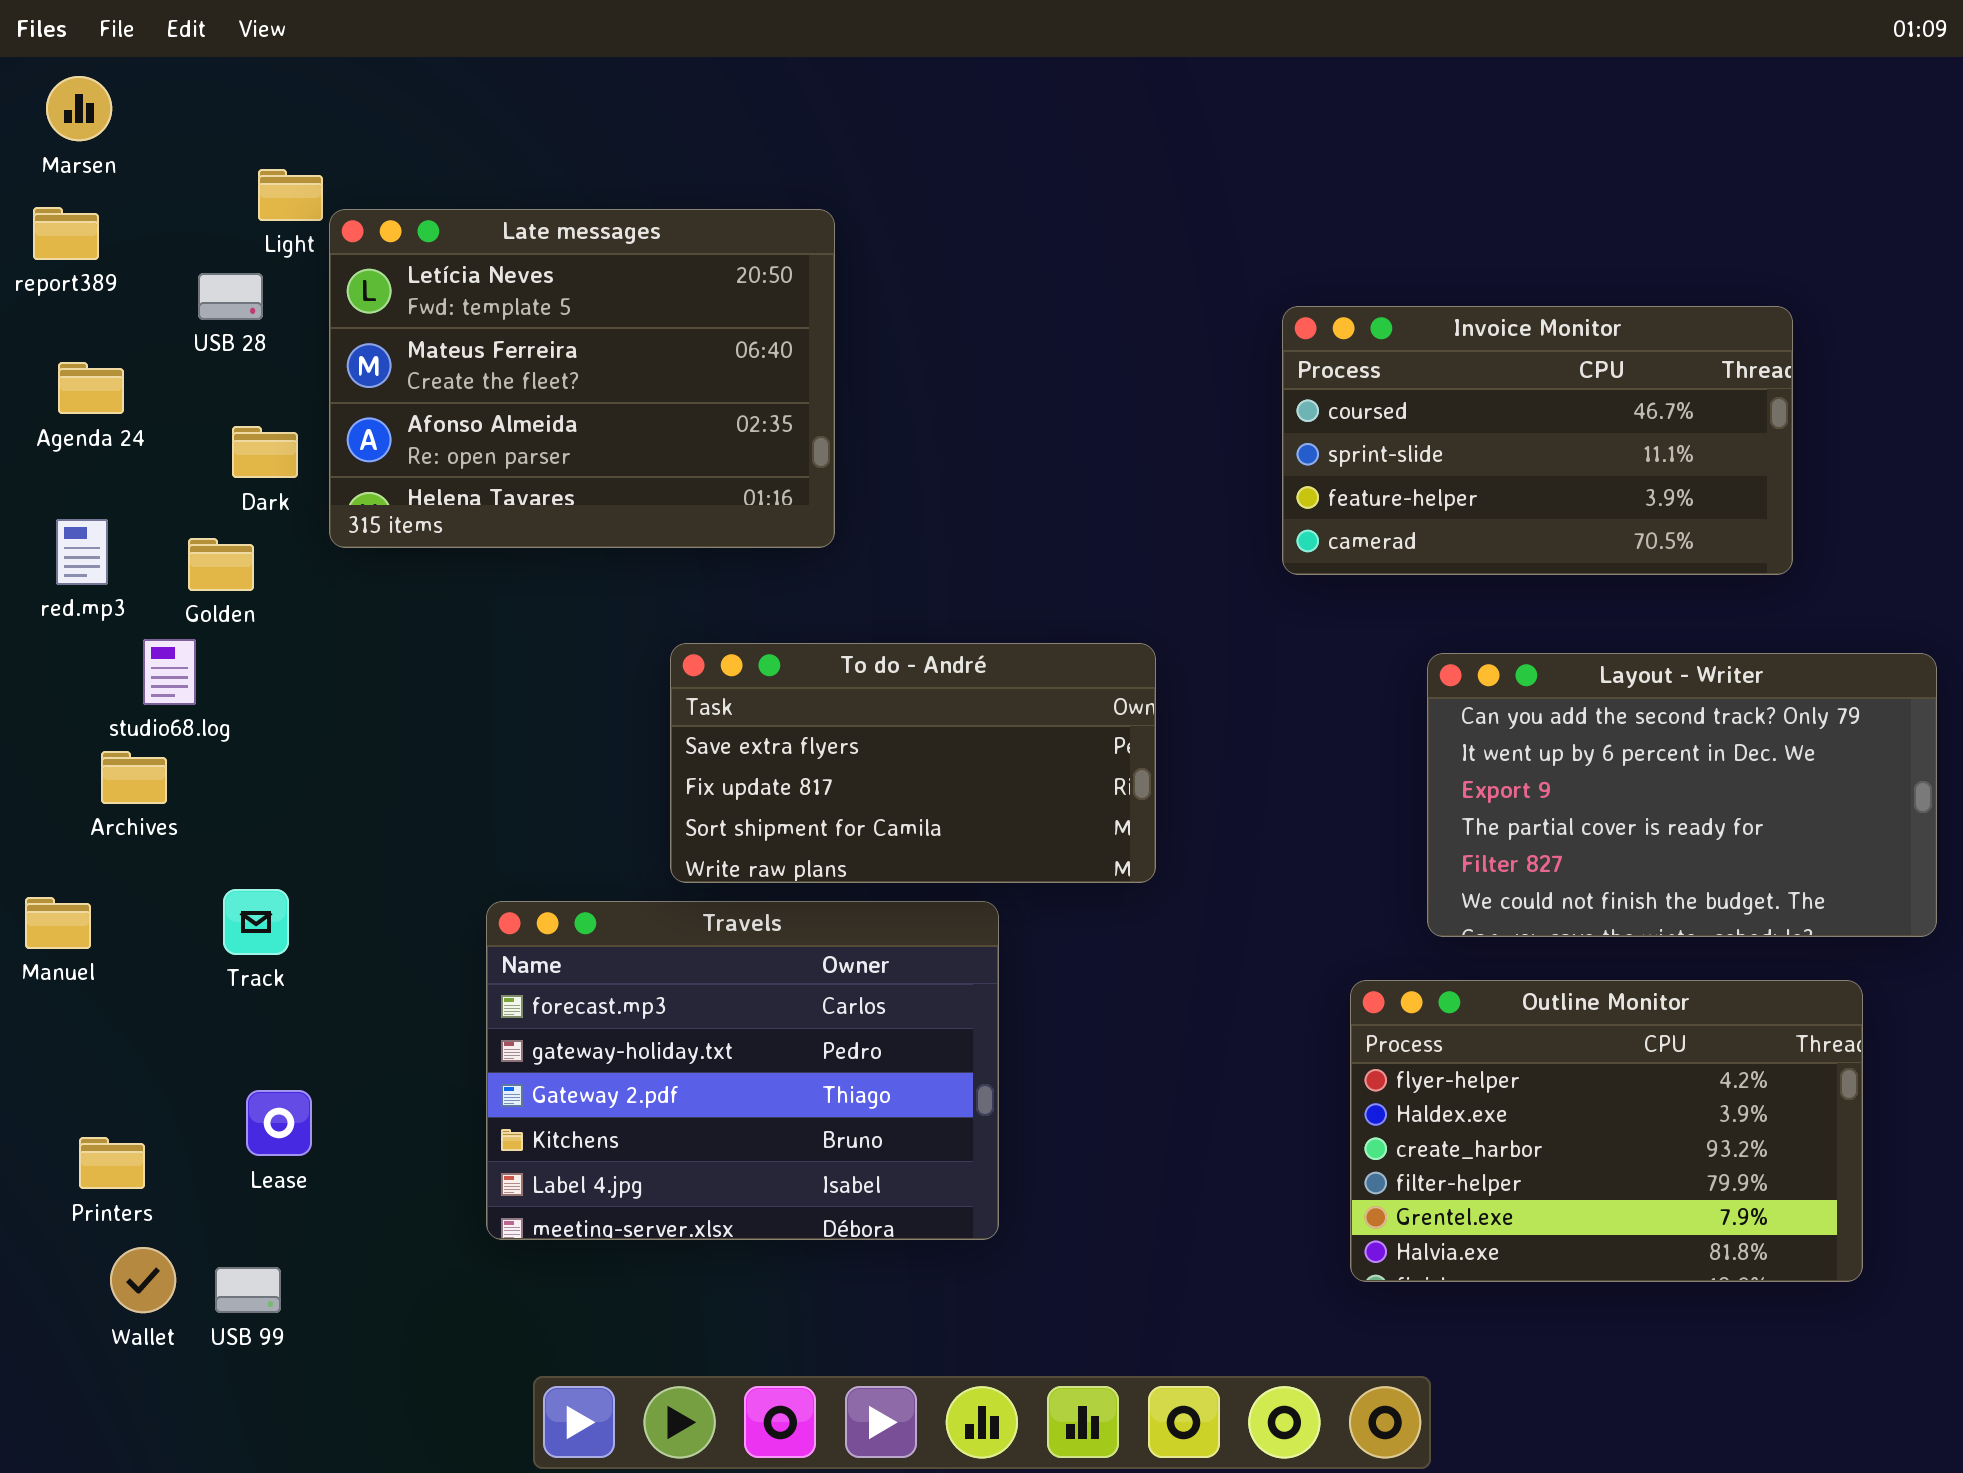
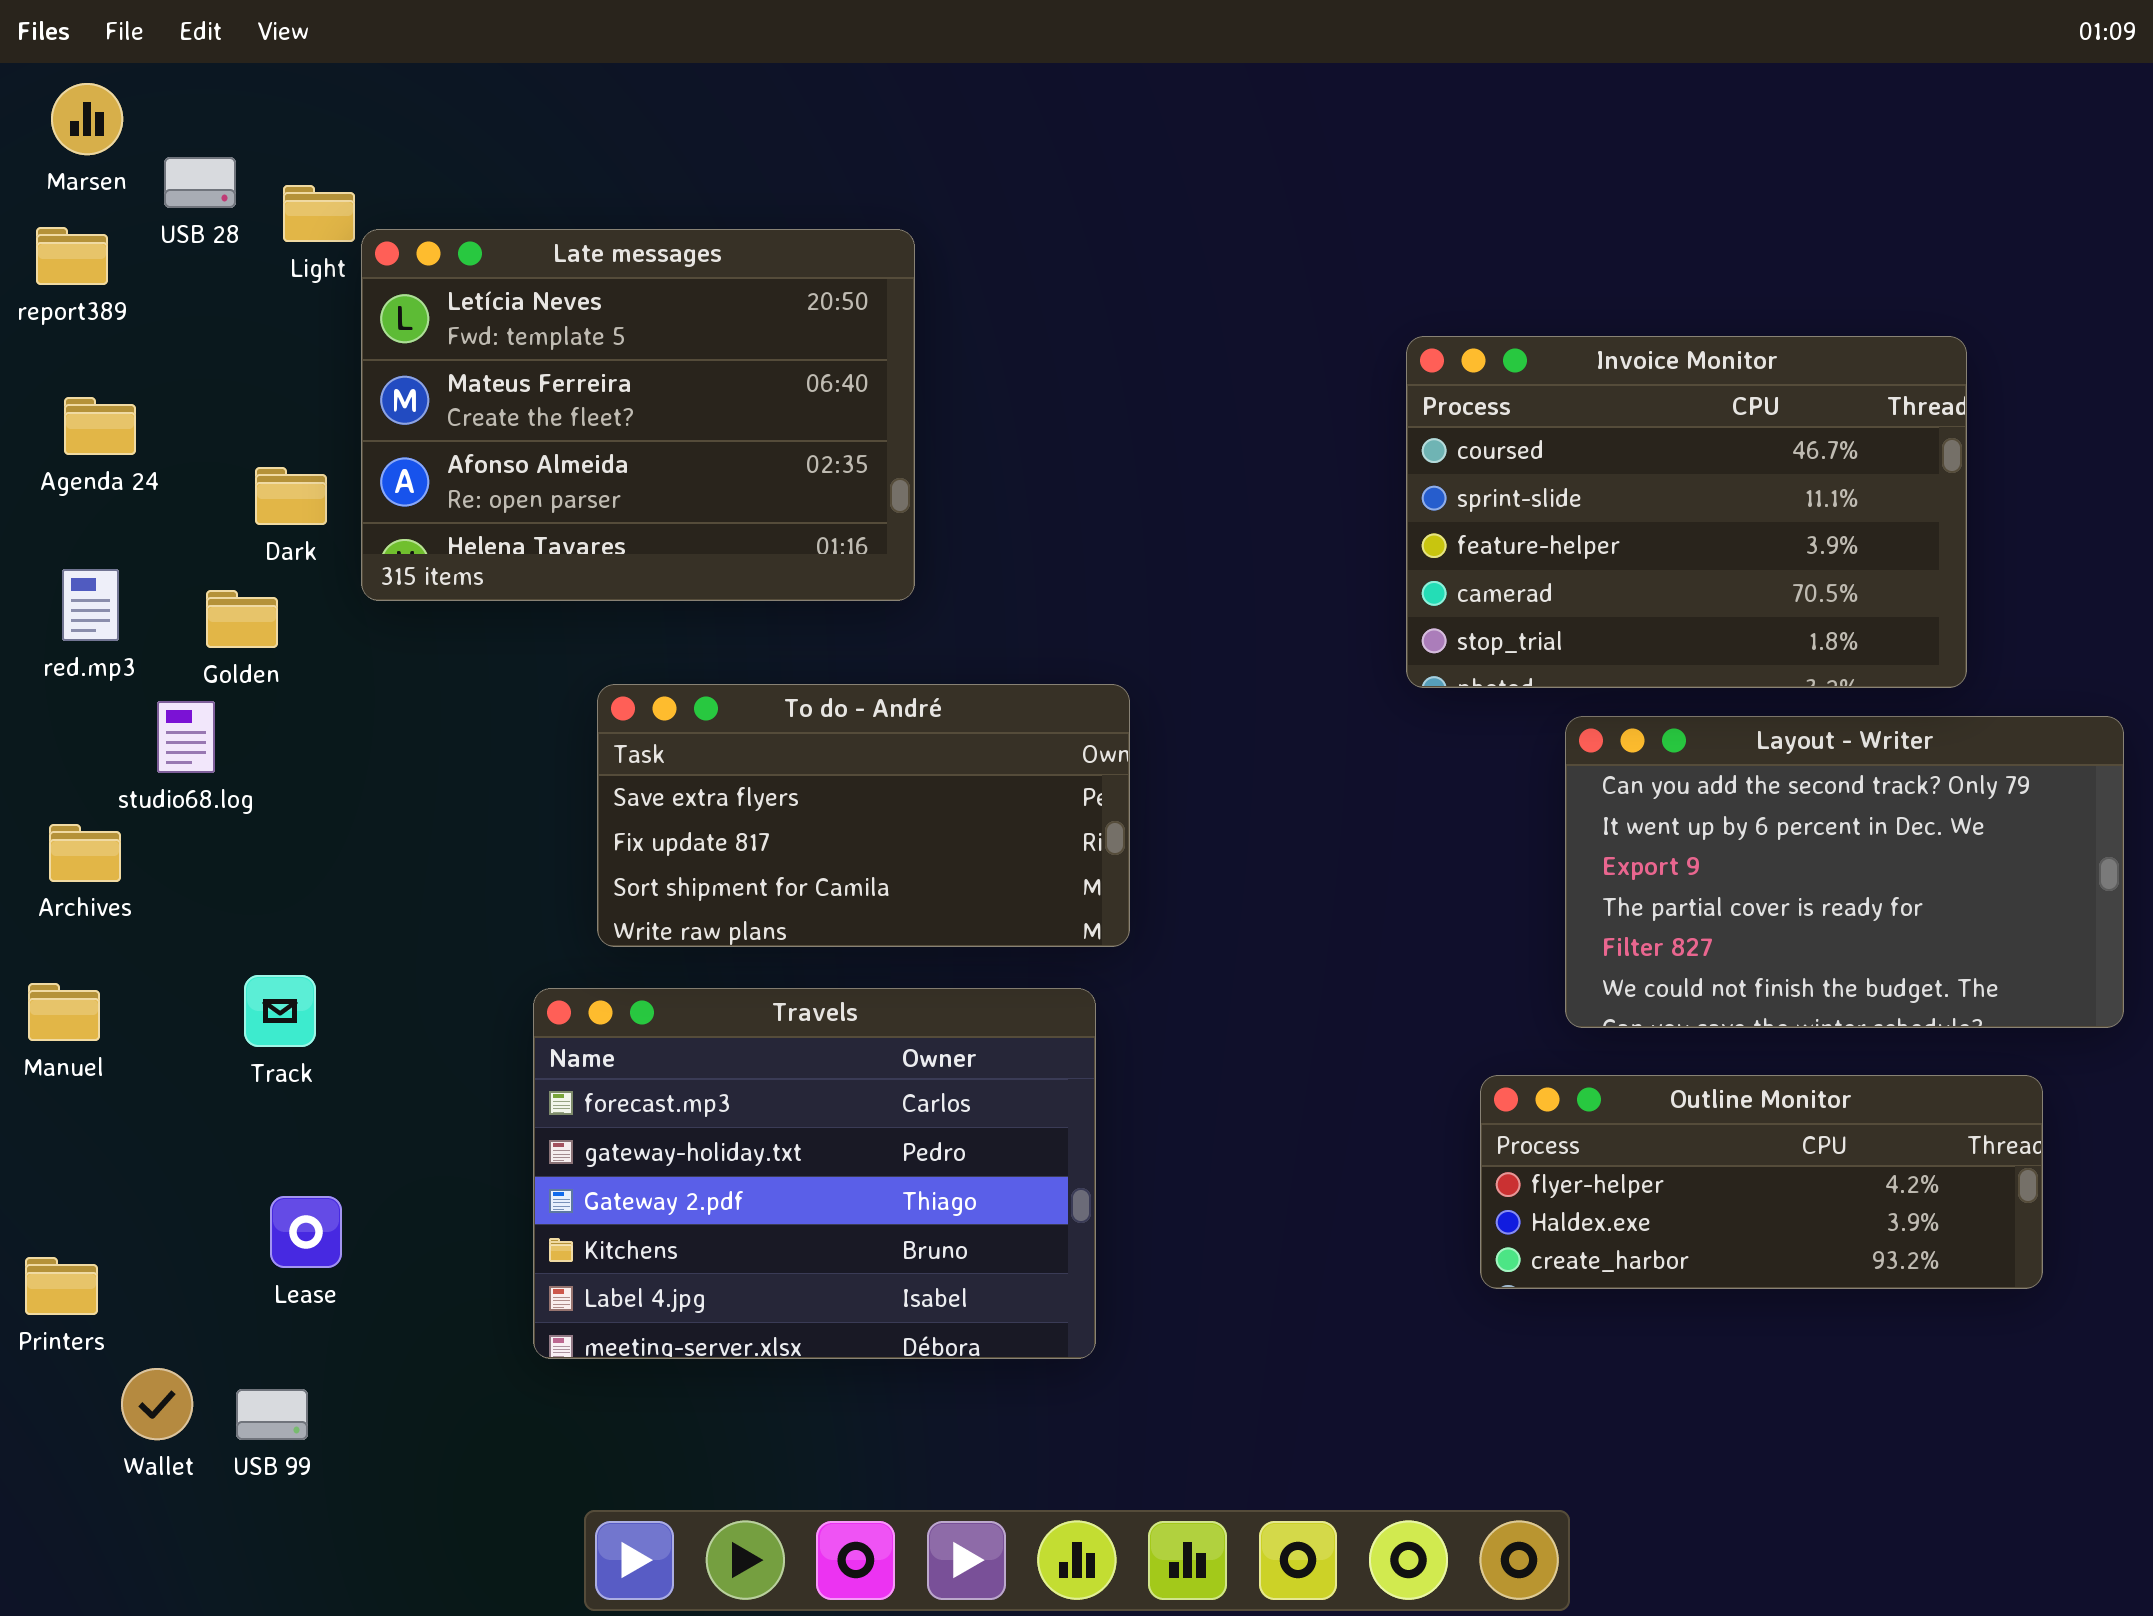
USB 28: [198,273,263,320] -> [164,157,236,208], moved
Invoice Monitor: [1282,306,1793,575] -> [1406,336,1967,688], resized
To do - André: [670,643,1156,883] -> [597,684,1130,947], moved
Archives: [101,751,167,804] -> [49,824,121,882], moved
Outline Monitor: [1350,980,1863,1282] -> [1480,1075,2043,1289], resized
Printers: [79,1137,145,1189] -> [25,1257,98,1315], moved

